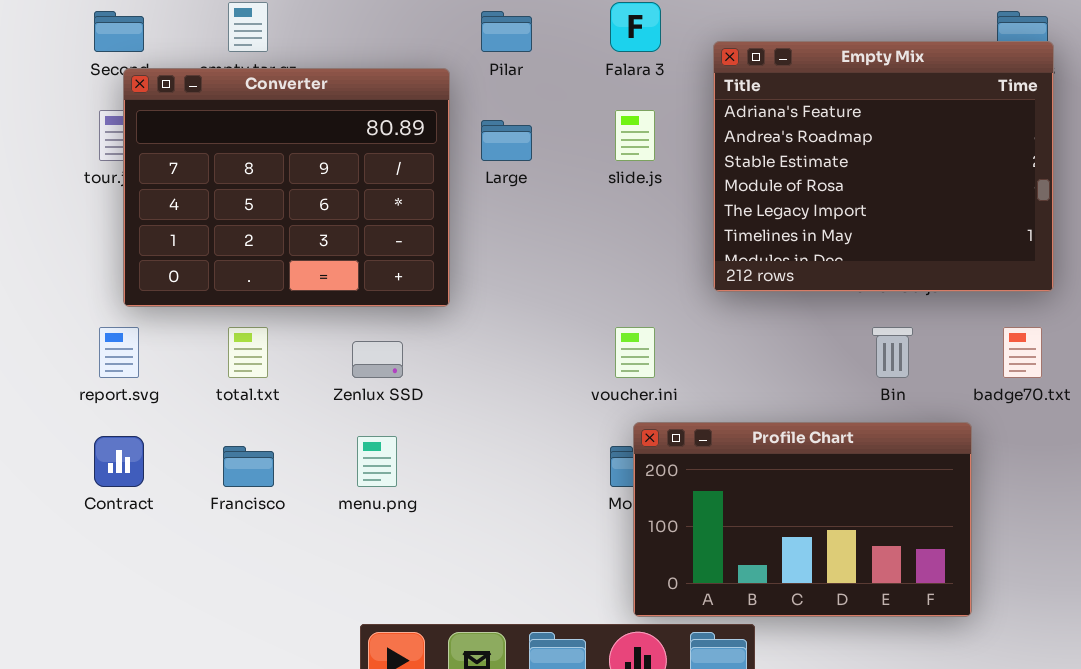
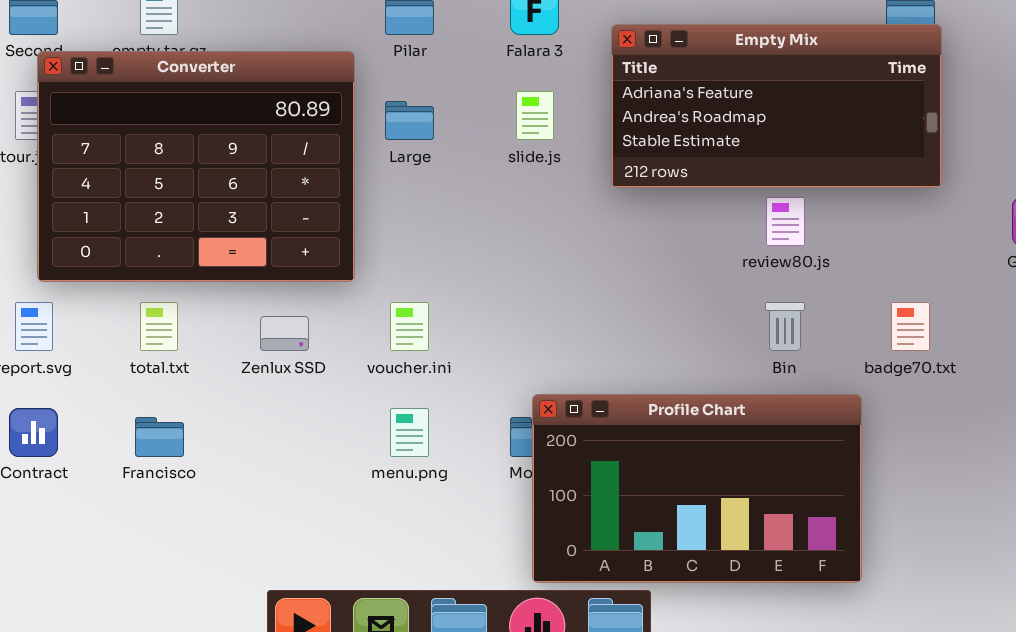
Empty Mix: [713,41,1054,292] -> [611,24,942,188], resized
voucher.ini: [615,327,655,378] -> [390,302,429,351], moved
menu.png: [357,436,397,487] -> [390,408,429,457], moved

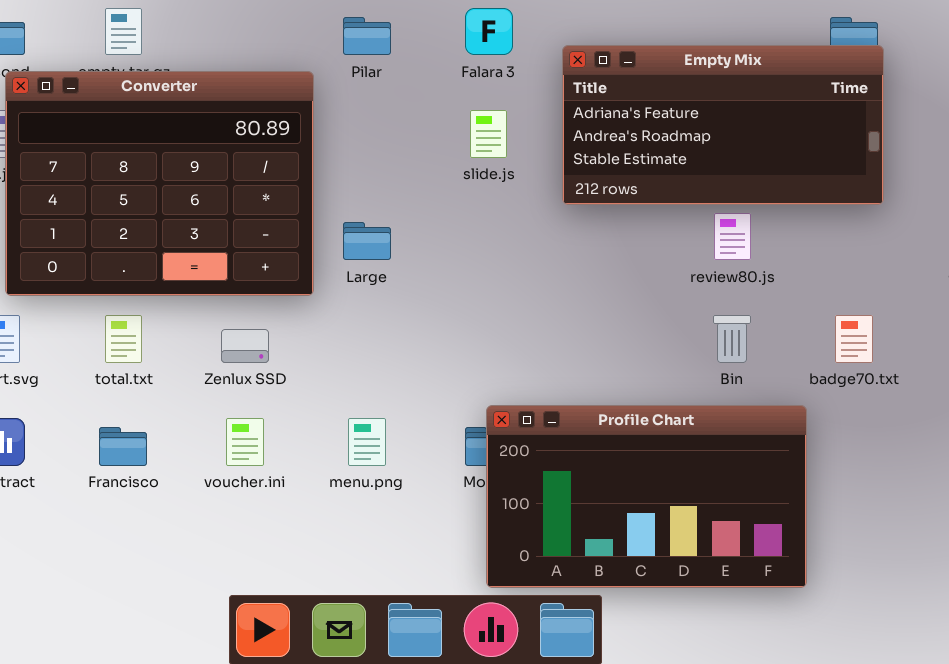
Large: [385,101,434,140] -> [343,222,391,260], moved
voucher.ini: [390,302,429,351] -> [226,418,264,466], moved

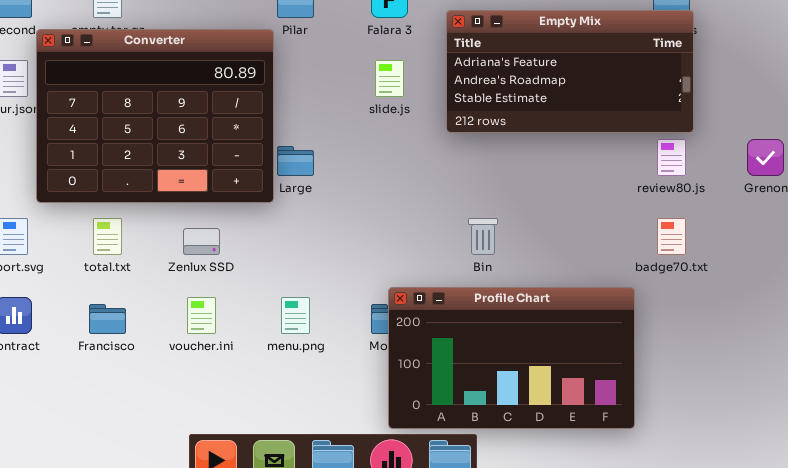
Converter: [5,71,314,296] -> [36,29,274,203], moved
review80.js: [714,213,751,260] -> [657,139,686,176], moved
Bin: [713,315,751,363] -> [468,218,498,255], moved

